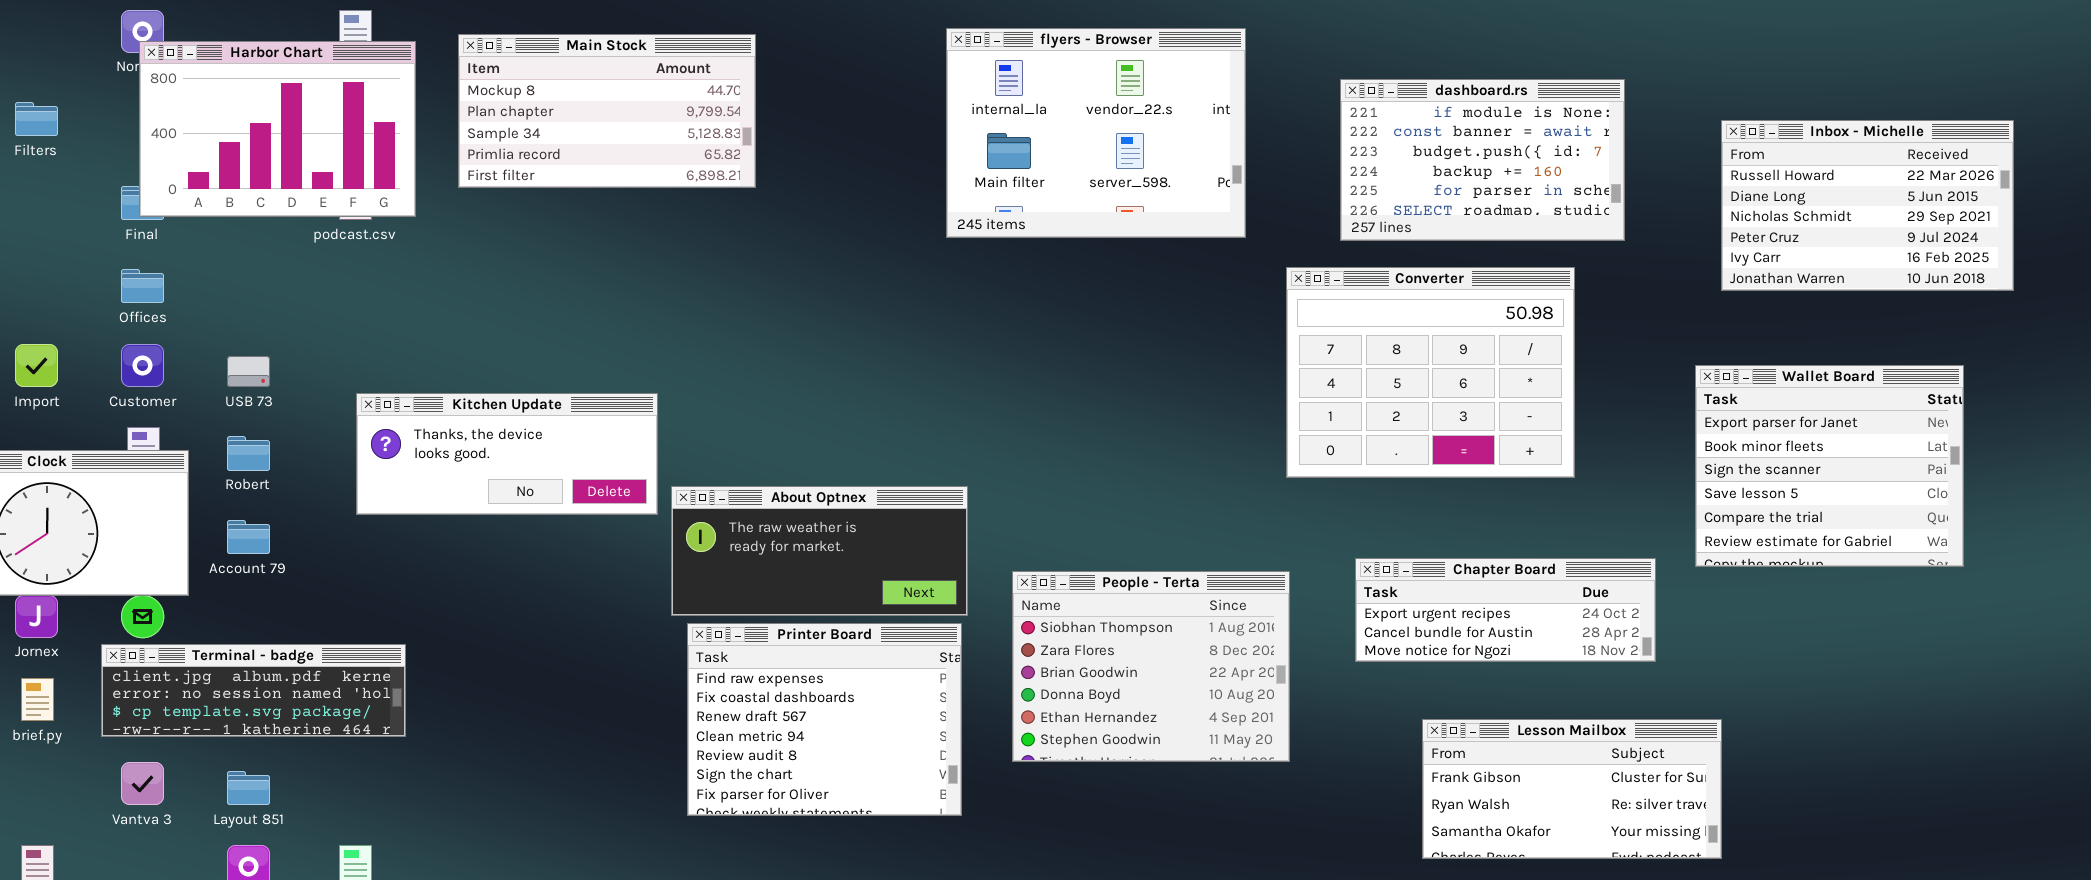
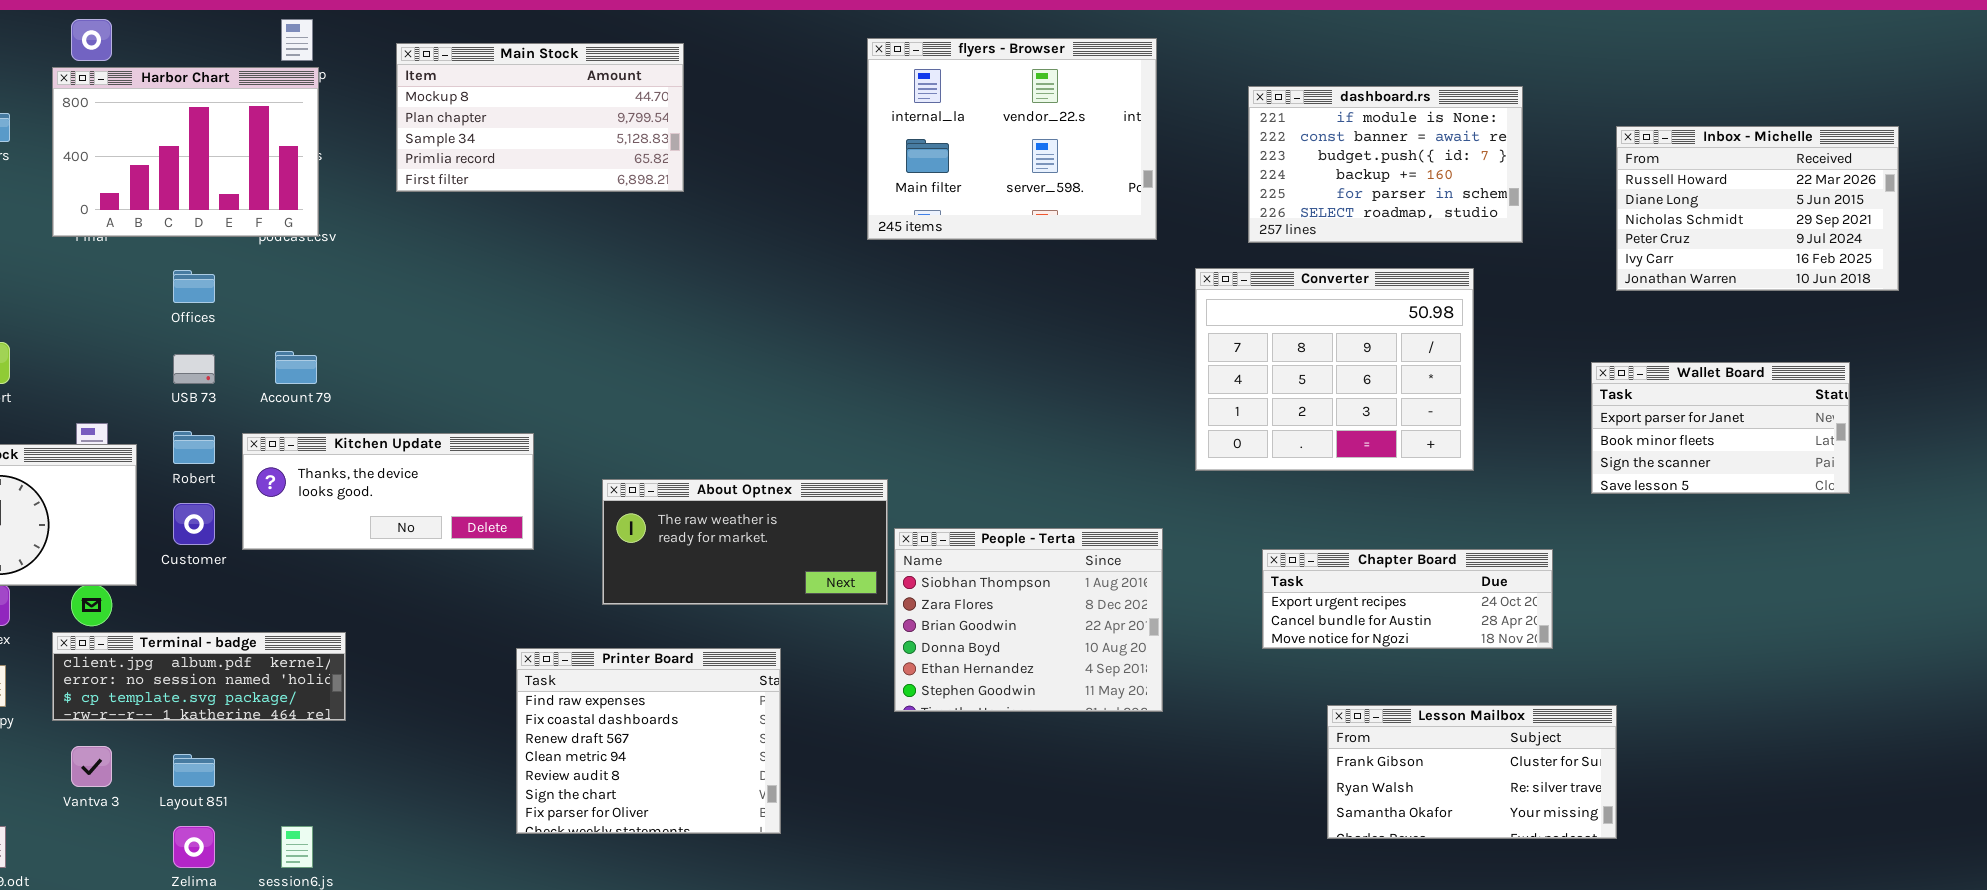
Harbor Chart: [139,41,416,217] -> [52,67,319,237], moved
Offices: [121,269,164,303] -> [173,270,215,303], moved
Customer: [121,344,164,387] -> [173,503,215,545], moved
Wallet Board: [1695,365,1964,567] -> [1591,362,1850,494], resized
Kitchen Update: [356,393,658,515] -> [242,433,534,550], moved
Account 79: [227,520,270,554] -> [275,351,317,384], moved
People - Terta: [1012,571,1290,762] -> [894,528,1163,712], moved
Printer Board: [687,623,962,816] -> [516,648,781,834], moved

